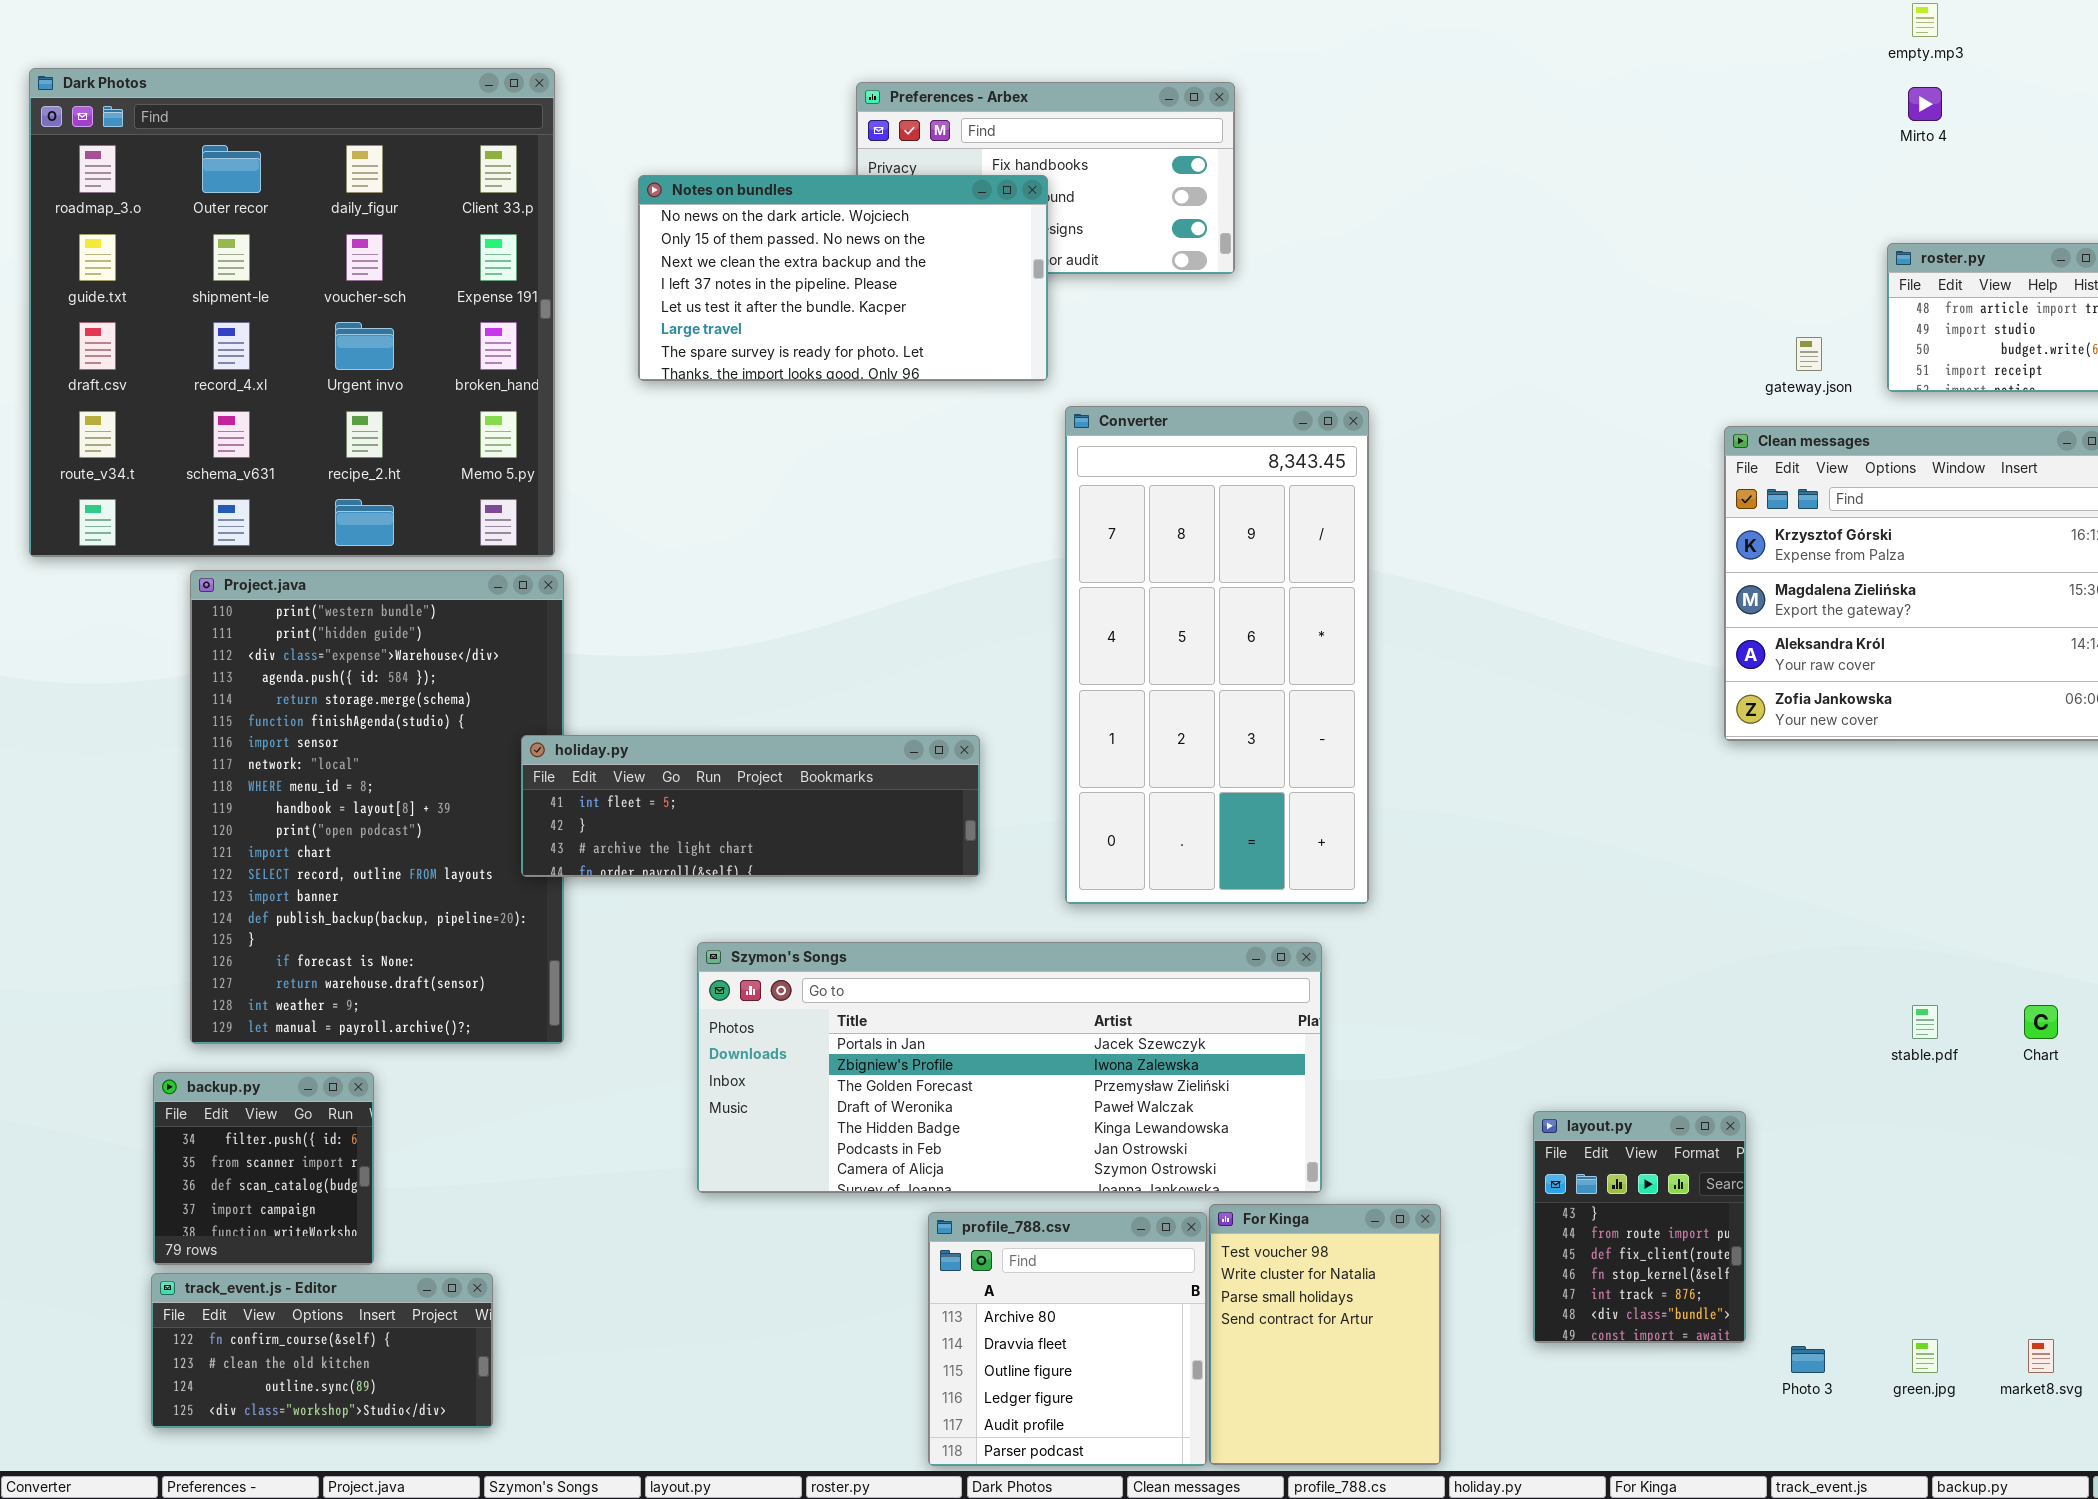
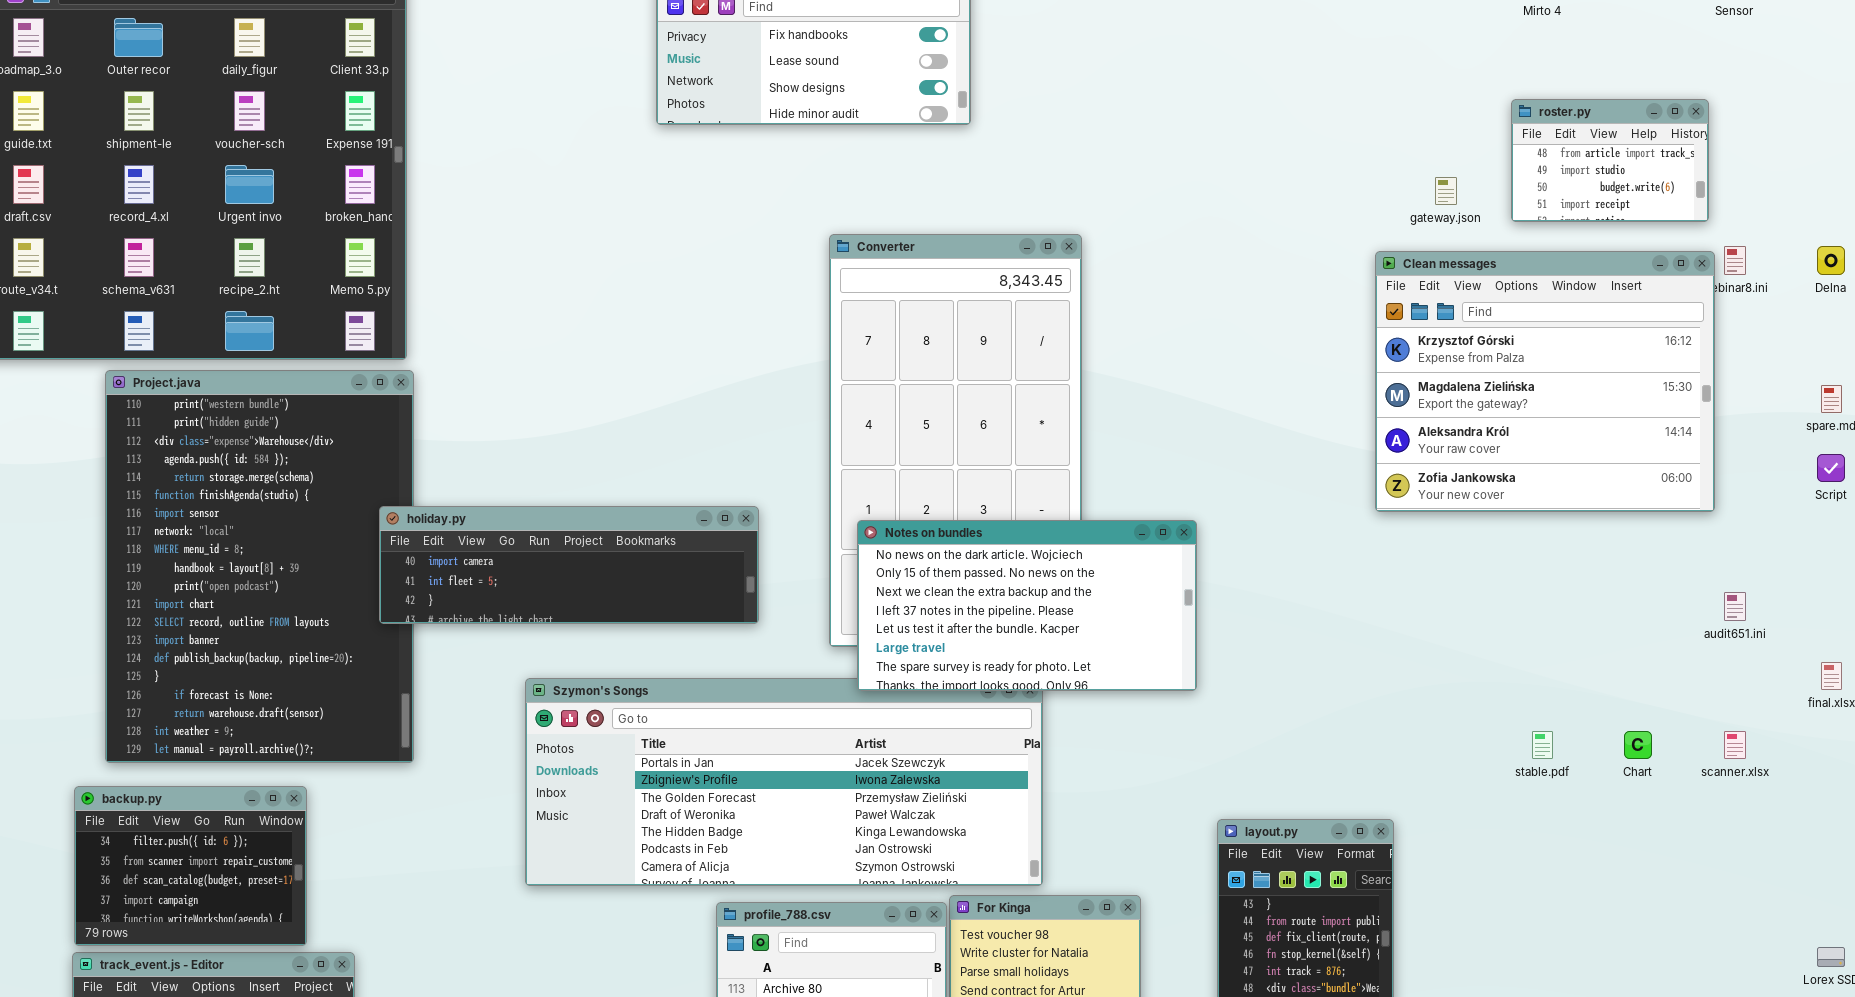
Notes on bundles: [638,175,1048,381] -> [857,520,1197,691], moved
holiday.py: [521,735,980,877] -> [379,506,759,624], scrolled up 1 row
backup.py: [153,1072,374,1265] -> [74,786,307,946], resized

